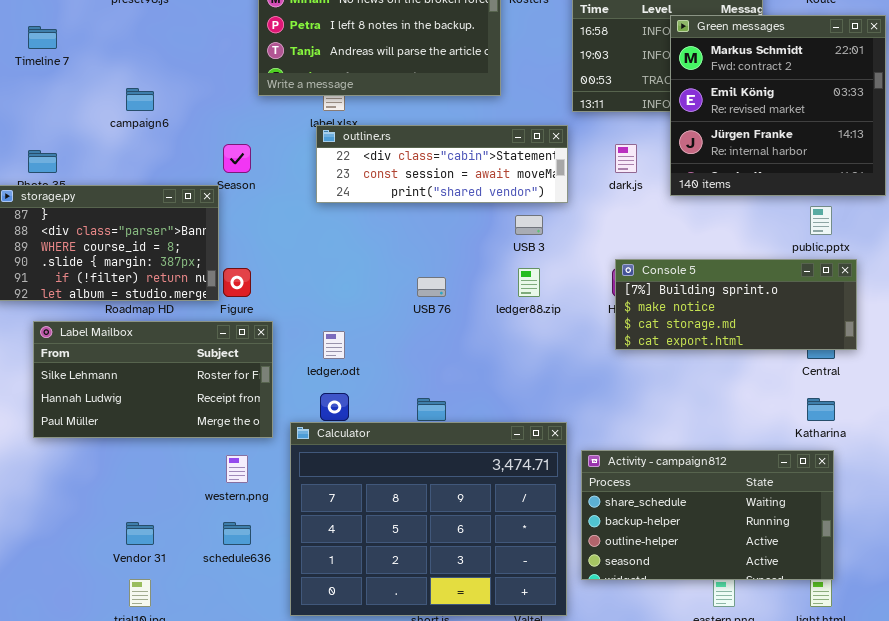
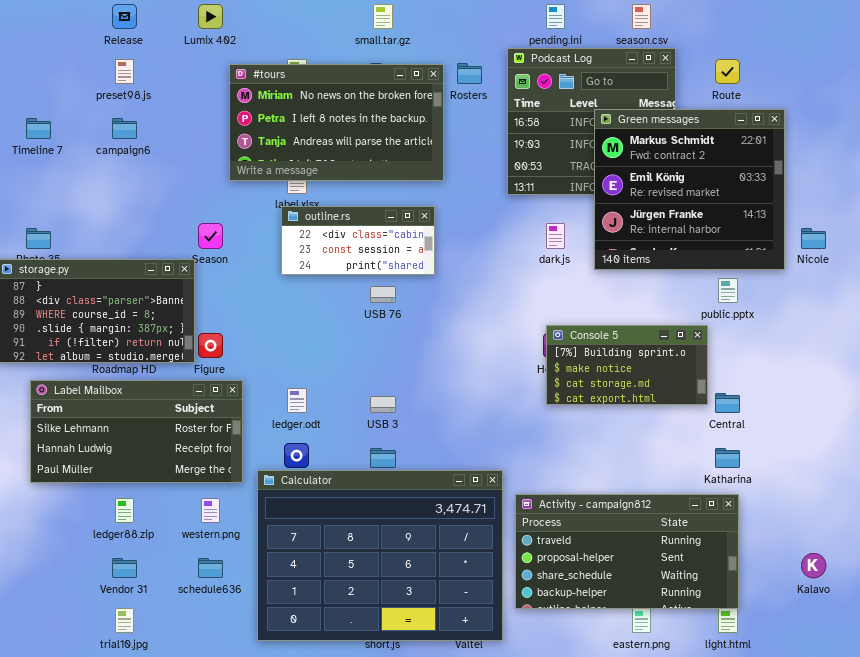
campaign6: [126,88,154,111] -> [112,118,137,139], moved
outline.rs: [316,125,568,203] -> [281,206,435,275], resized
USB 3: [515,215,543,235] -> [370,396,396,413], moved
Console 5: [615,259,857,350] -> [546,325,708,405], resized
ledger88.zip: [518,268,540,297] -> [115,498,134,523], moved
USB 76: [417,277,446,297] -> [370,286,396,303], moved
Activity - campaign812: [581,450,834,580] -> [515,494,739,609], scrolled up 2 rows

